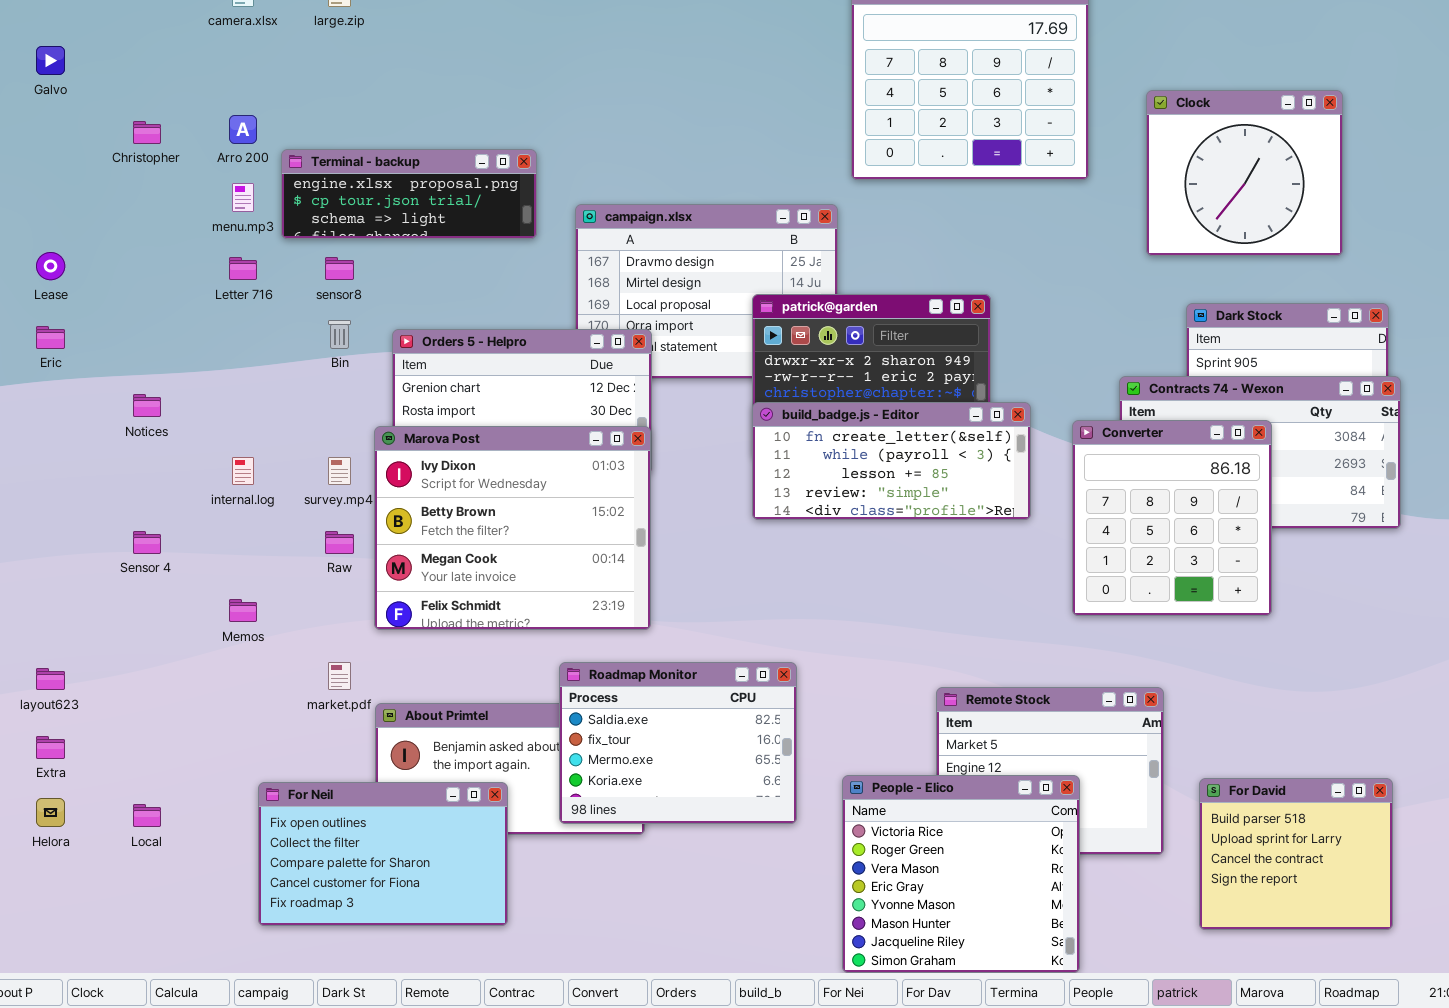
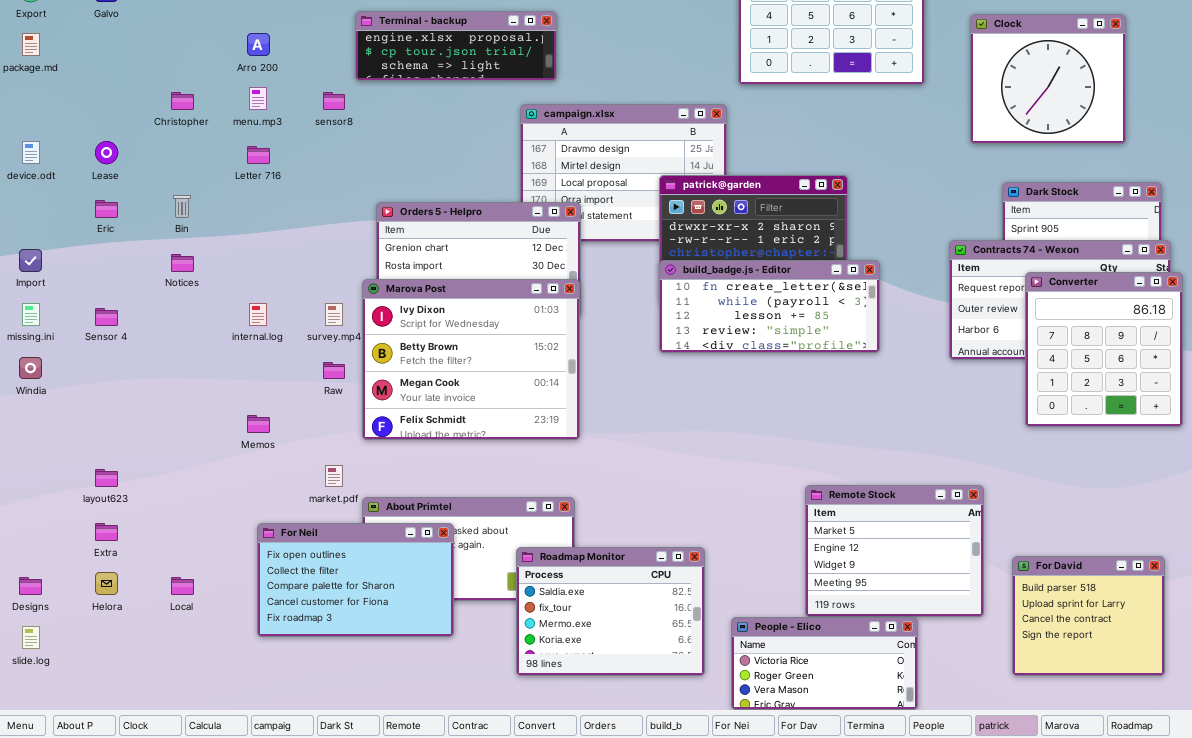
Christopher: [133,121,161,144] -> [171,92,194,110], moved
Terminal - backup: [281,149,537,239] -> [355,11,557,81], moved
sensor8: [325,257,354,280] -> [323,92,345,110], moved
Bin: [328,320,351,349] -> [173,195,191,218], moved
Converter: [1072,420,1272,616] -> [1025,272,1183,427], moved
Sensor 4: [133,531,161,554] -> [95,308,118,326], moved
Roadmap Monitor: [559,662,797,824] -> [516,547,705,676], moved
People - Elico: [842,775,1080,973] -> [731,617,918,710], resized
For Neil: [258,782,508,926] -> [257,523,454,637], moved

